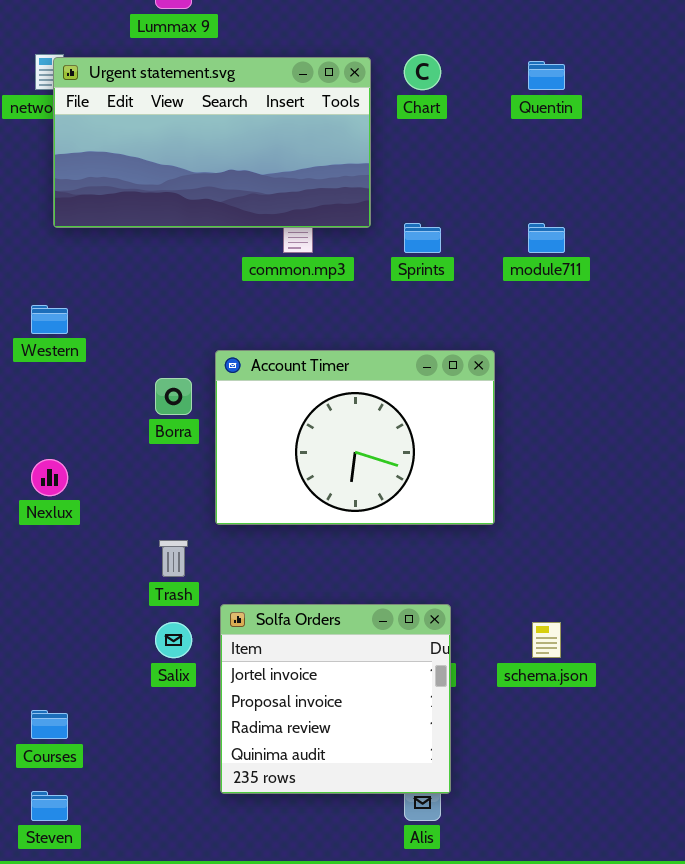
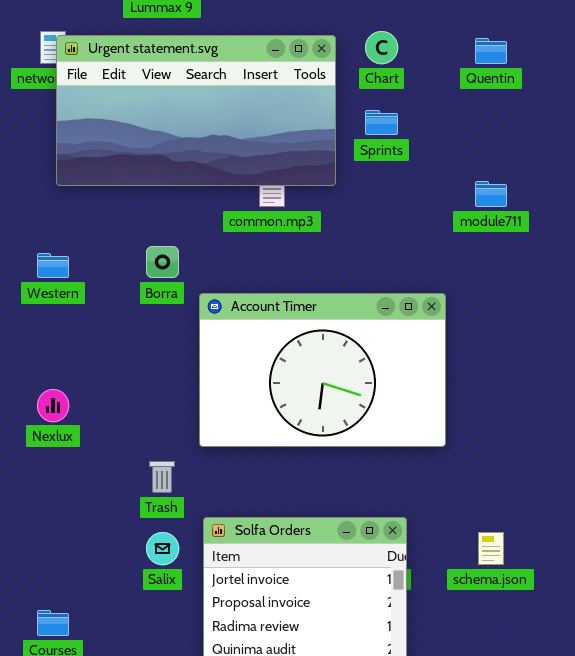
Sprints: [404,223,441,253] -> [365,110,398,135], moved
Borra: [155,378,192,415] -> [146,246,179,278], moved

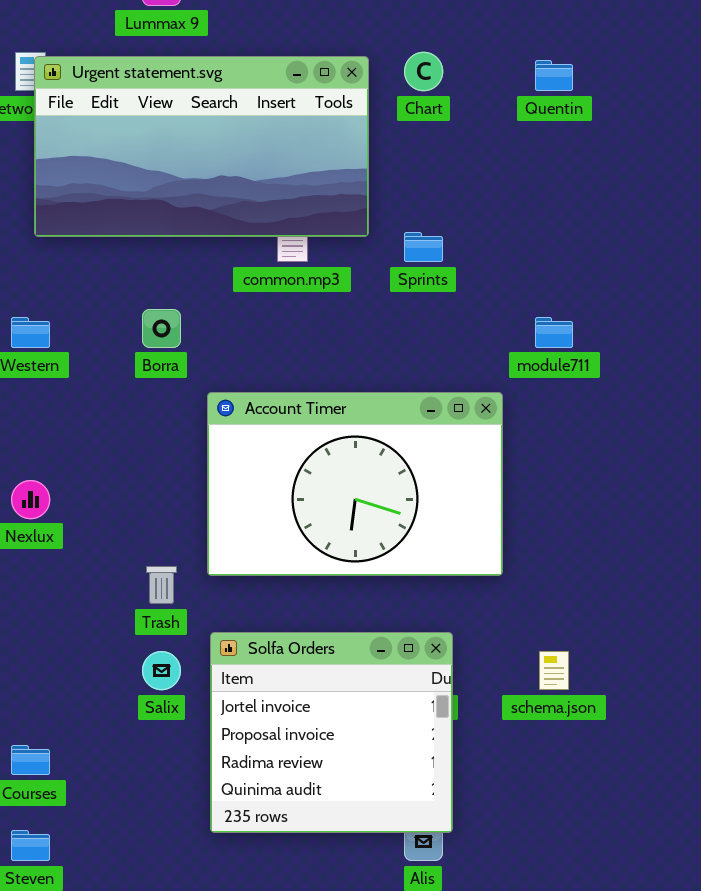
Sprints: [365,110,398,135] -> [404,232,443,262], moved
module711: [475,181,507,207] -> [535,317,573,348], moved
Account Timer: [199,293,446,447] -> [207,392,503,576], moved

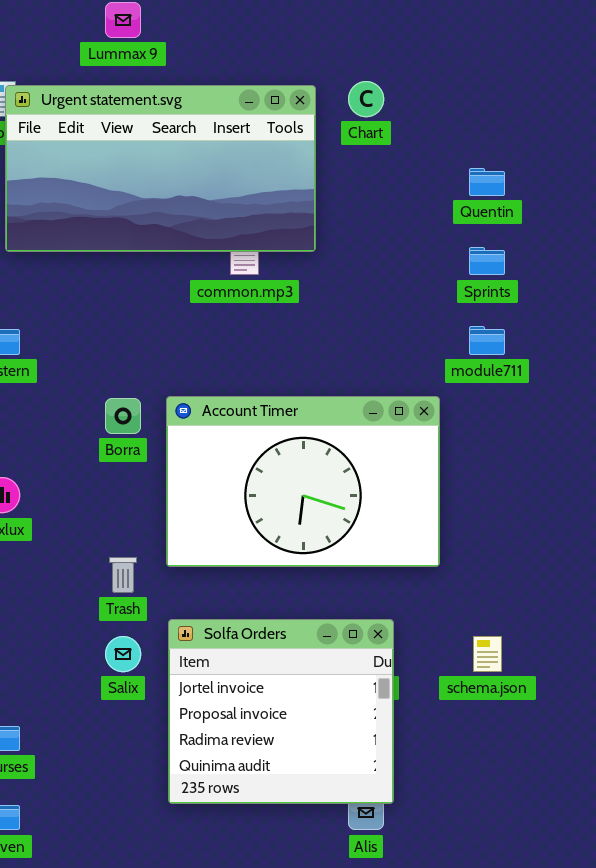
Quentin: [535,60,573,91] -> [469,168,505,196], moved
Sprints: [404,232,443,262] -> [469,247,505,275], moved
Borra: [142,309,181,348] -> [105,398,141,434], moved

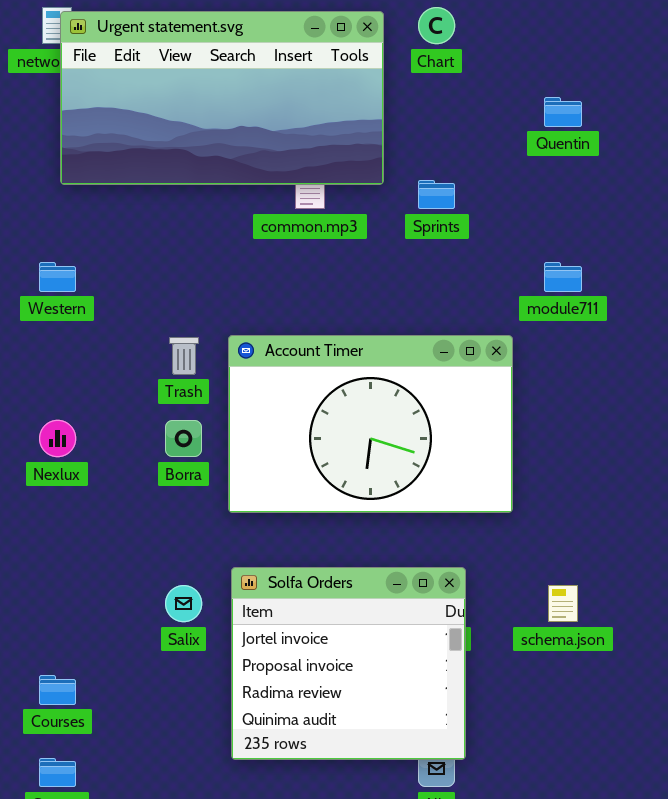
Sprints: [469,247,505,275] -> [418,180,455,209], moved
Borra: [105,398,141,434] -> [165,420,202,457], moved
Trash: [109,557,137,593] -> [169,337,199,375], moved

